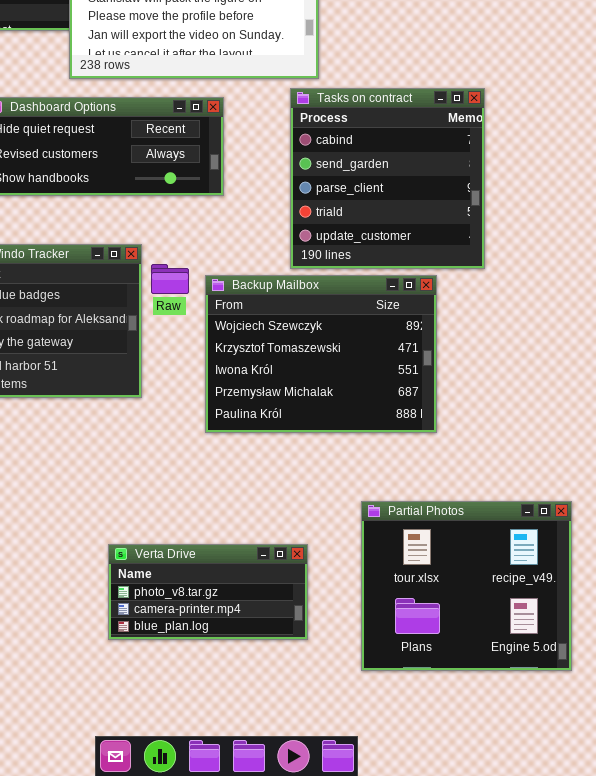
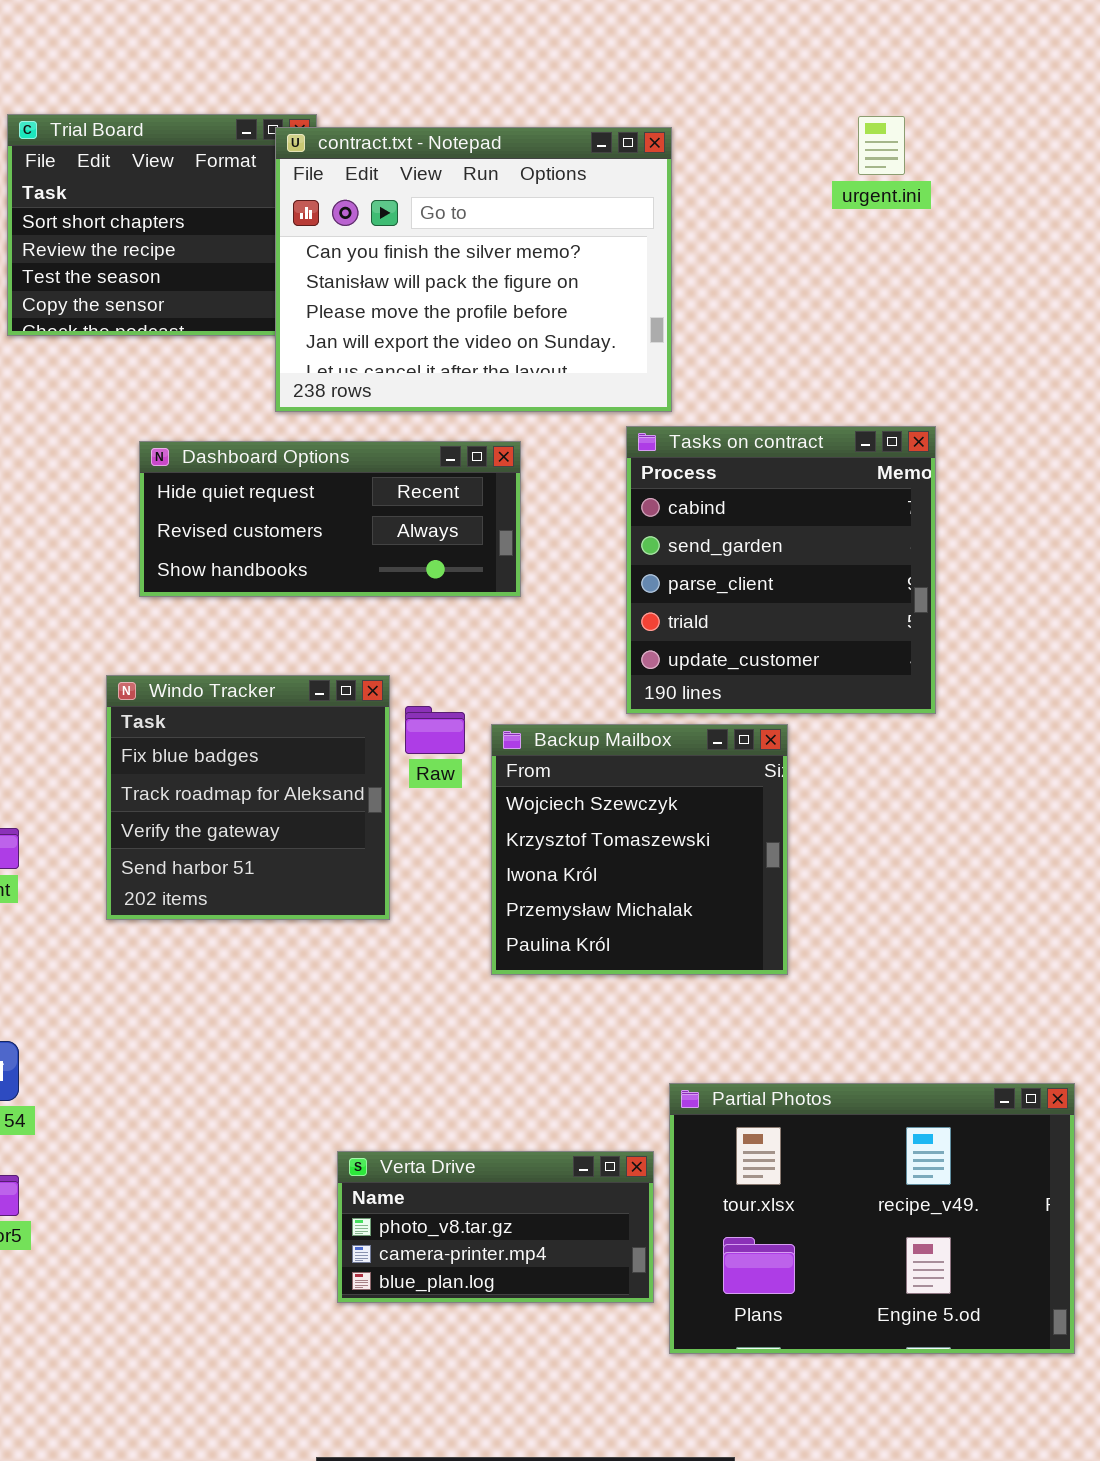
Backup Mailbox: [205,275,437,433] -> [491,724,788,975], resized
Partial Photos: [361,501,572,671] -> [669,1083,1075,1354], resized

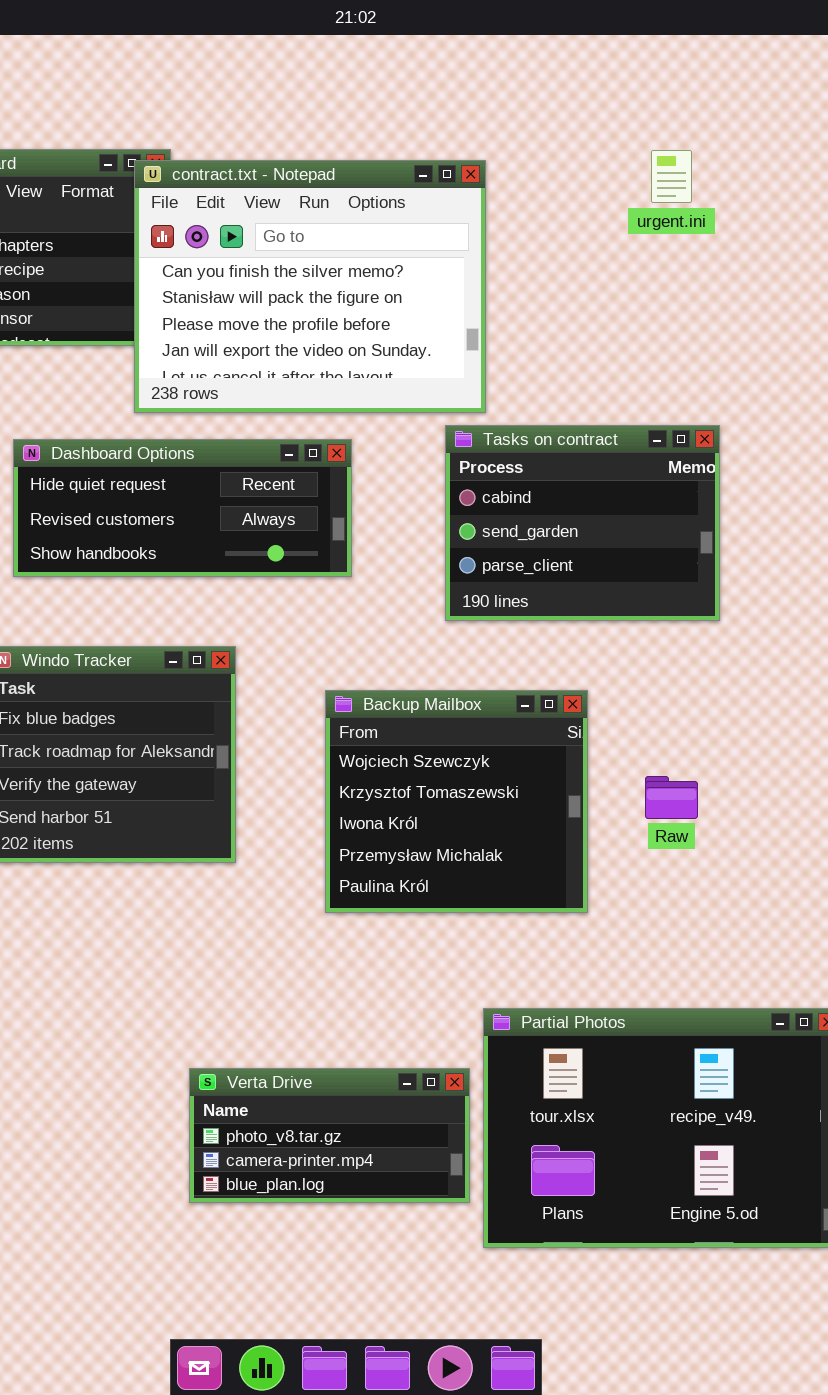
Tasks on contract: [626,426,936,714] -> [445,425,720,621], resized
Raw: [405,706,465,754] -> [645,776,698,819], moved

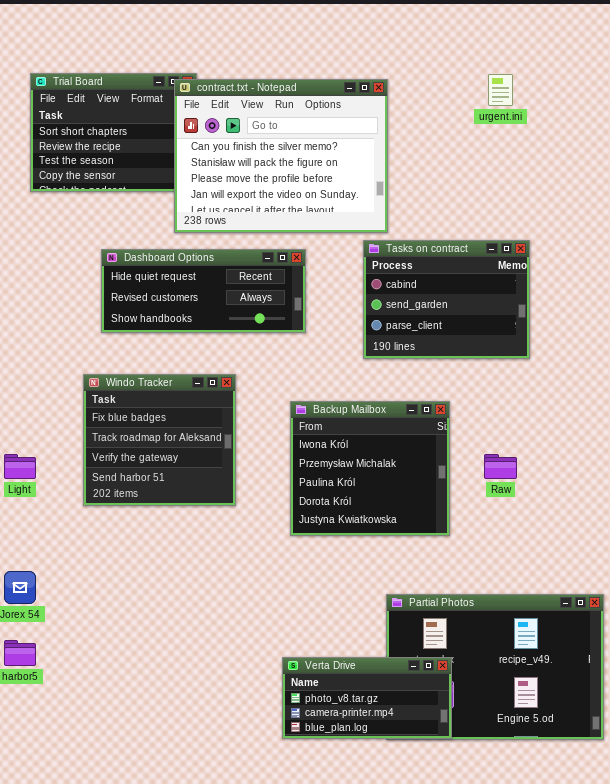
Backup Mailbox: [325,690,588,913] -> [290,401,450,536], scrolled down 2 rows
Verta Drive: [189,1068,470,1203] -> [282,657,452,739], moved

